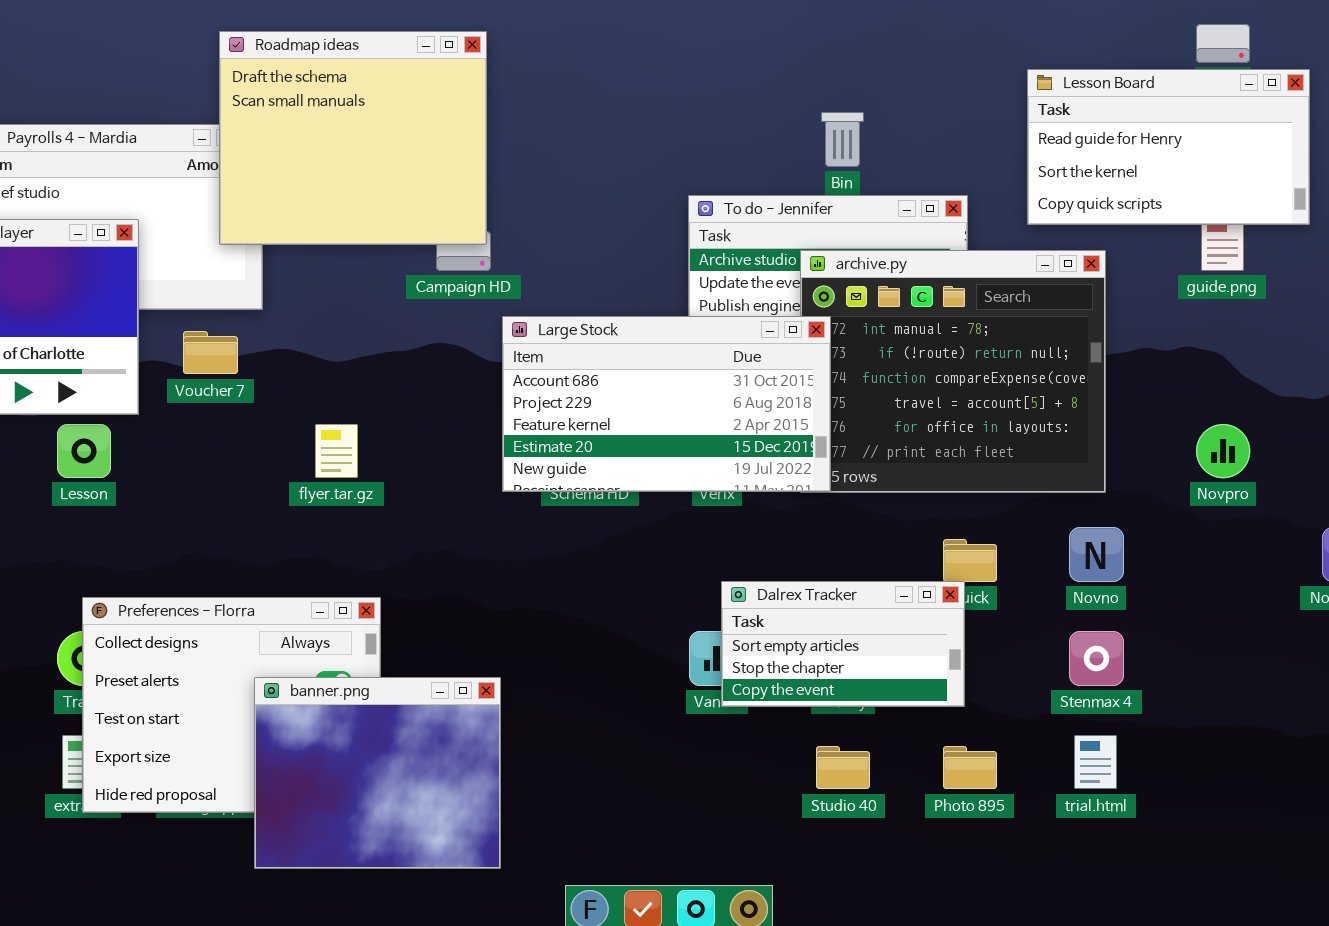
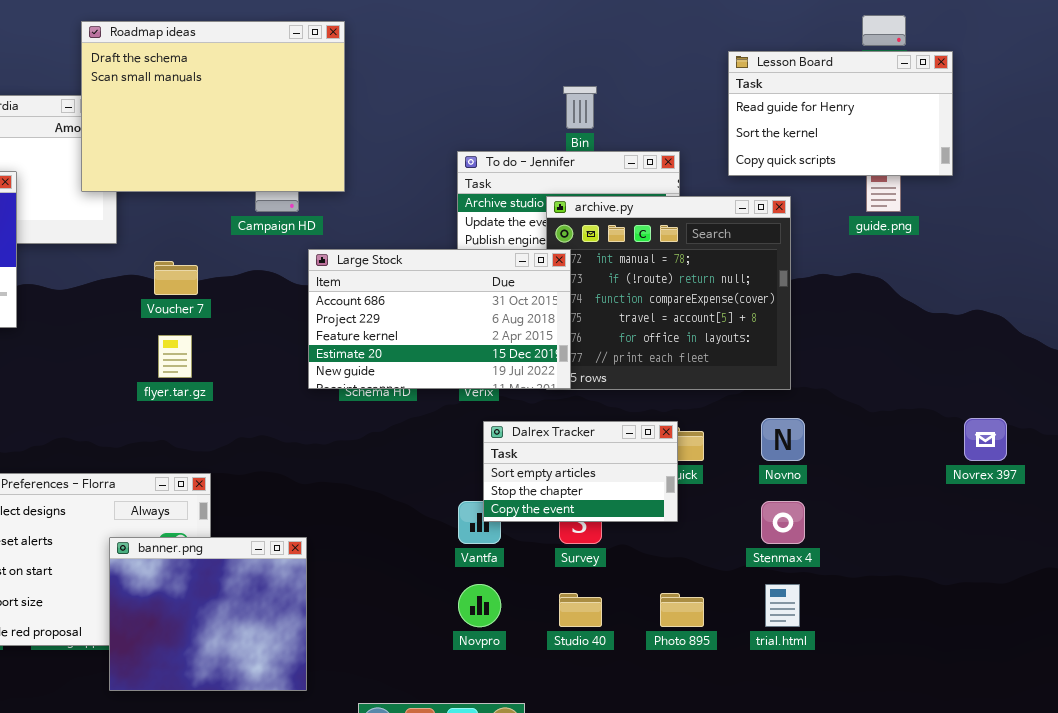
Roadmap ideas: [219,31,487,245] -> [81,21,345,192], resized
Voucher 7: [183,331,238,374] -> [154,261,198,295], moved
Novpro: [1196,424,1250,478] -> [458,584,501,627], moved
Dalrex Tracker: [721,581,965,707] -> [483,421,678,522], moved

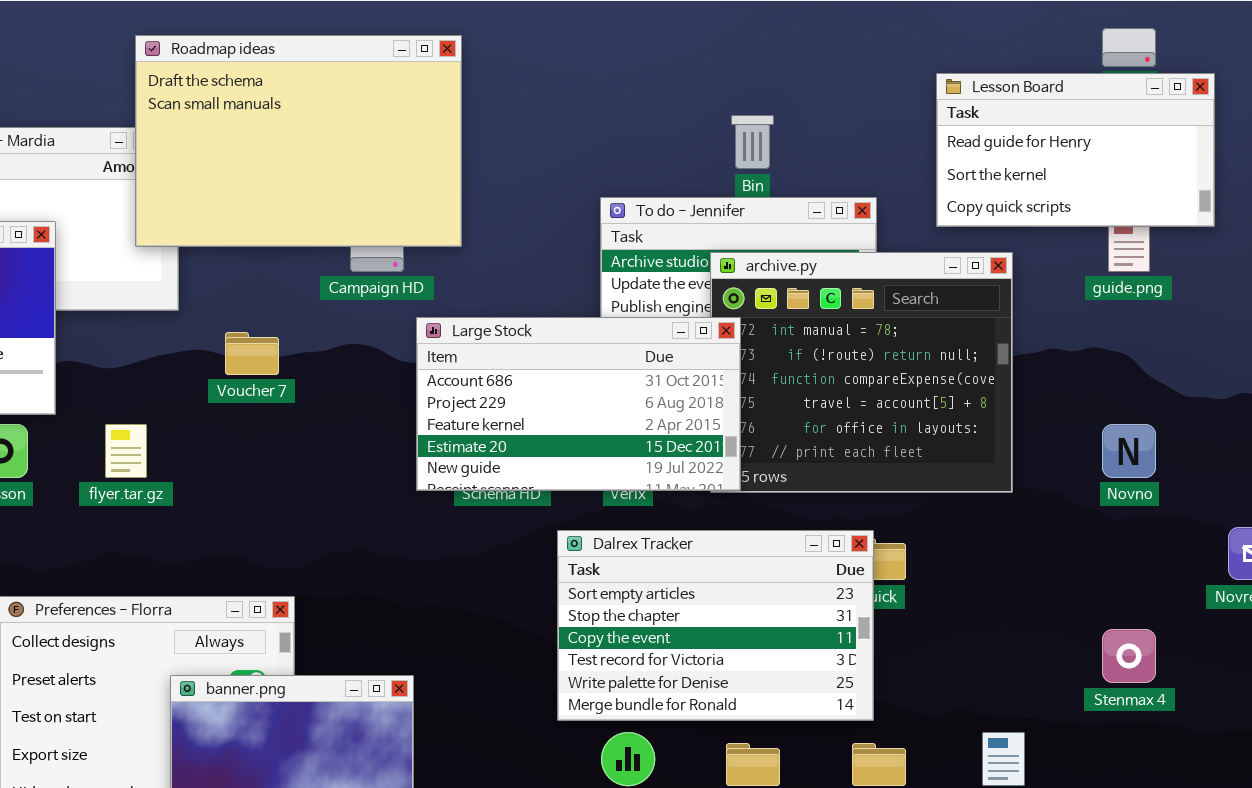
flyer.tar.gz: [158,335,192,378] -> [105,424,147,478], moved
Novno: [761,418,805,461] -> [1102,424,1156,478], moved
Dalrex Tracker: [483,421,678,522] -> [557,530,874,721], resized
Stenmax 4: [761,501,805,544] -> [1102,629,1156,683], moved

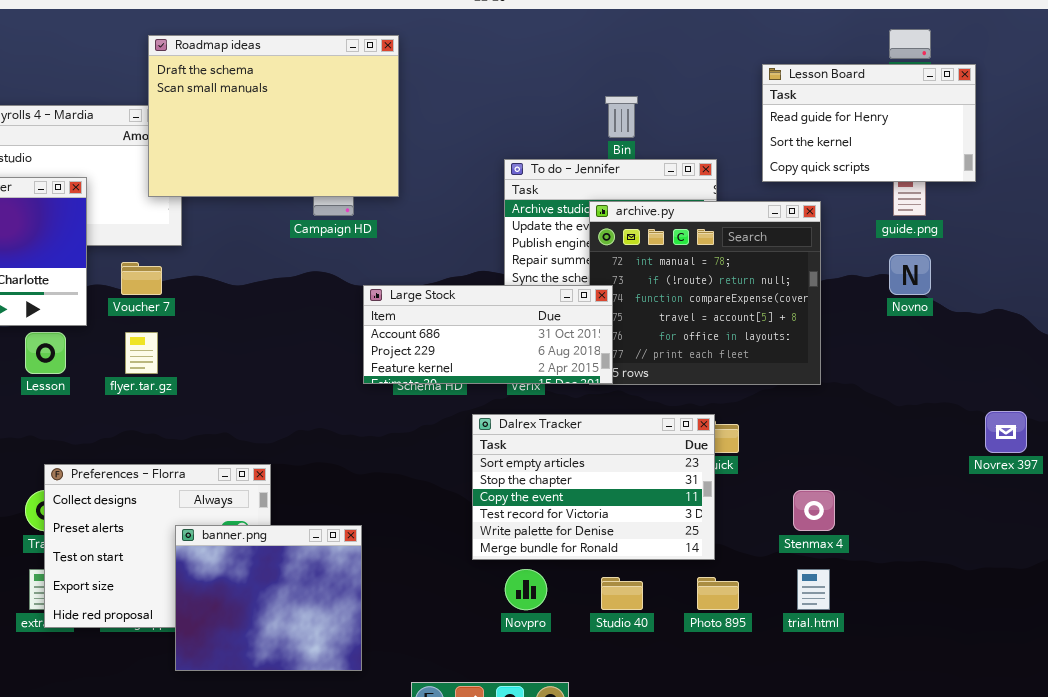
Large Stock: [416,317,741,491] -> [363,285,613,384], resized
Voucher 7: [225,332,279,375] -> [121,262,162,295], moved
Novno: [1102,424,1156,478] -> [889,254,931,295], moved
Stenmax 4: [1102,629,1156,683] -> [793,490,835,531], moved

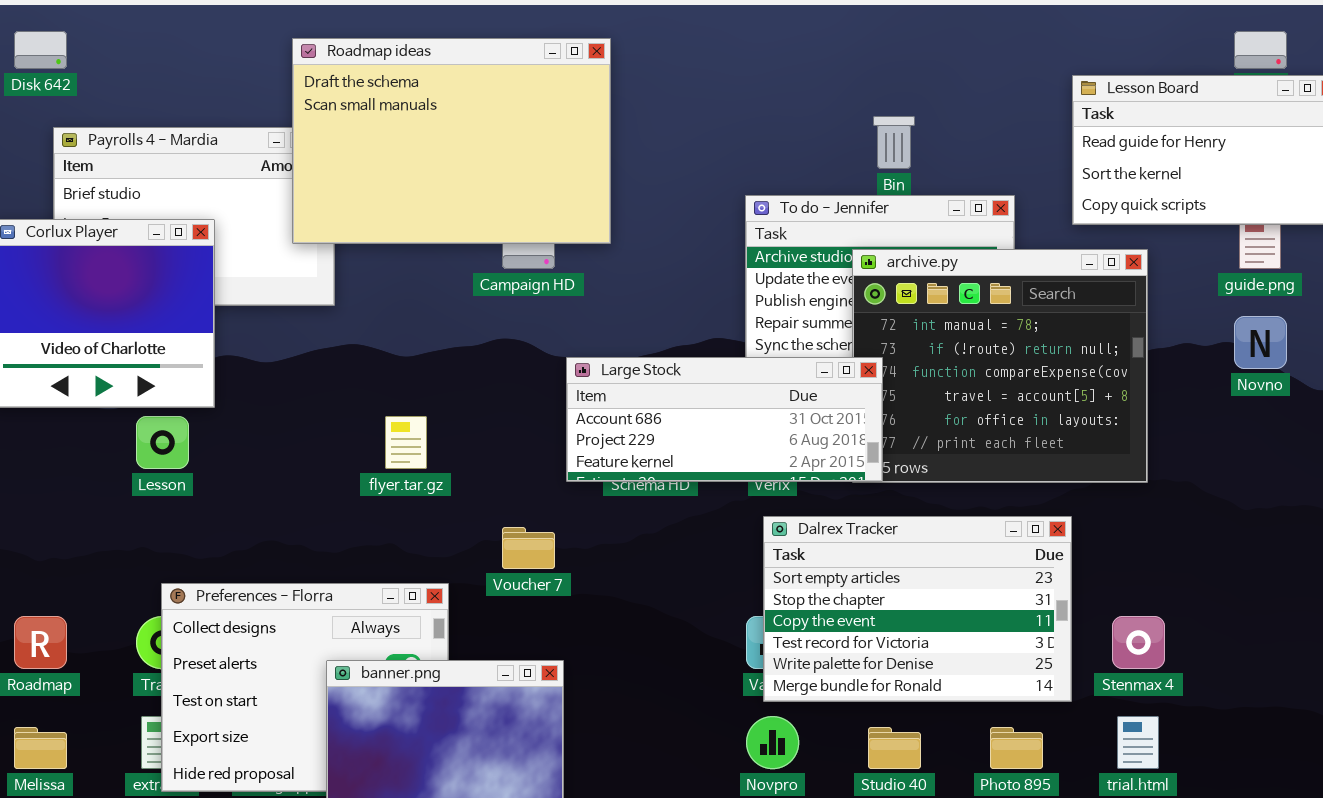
Voucher 7: [121,262,162,295] -> [502,527,555,569], moved
flyer.tar.gz: [125,332,158,374] -> [385,416,427,469], moved
Dalrex Tracker: [472,414,715,560] -> [763,516,1072,702], moved

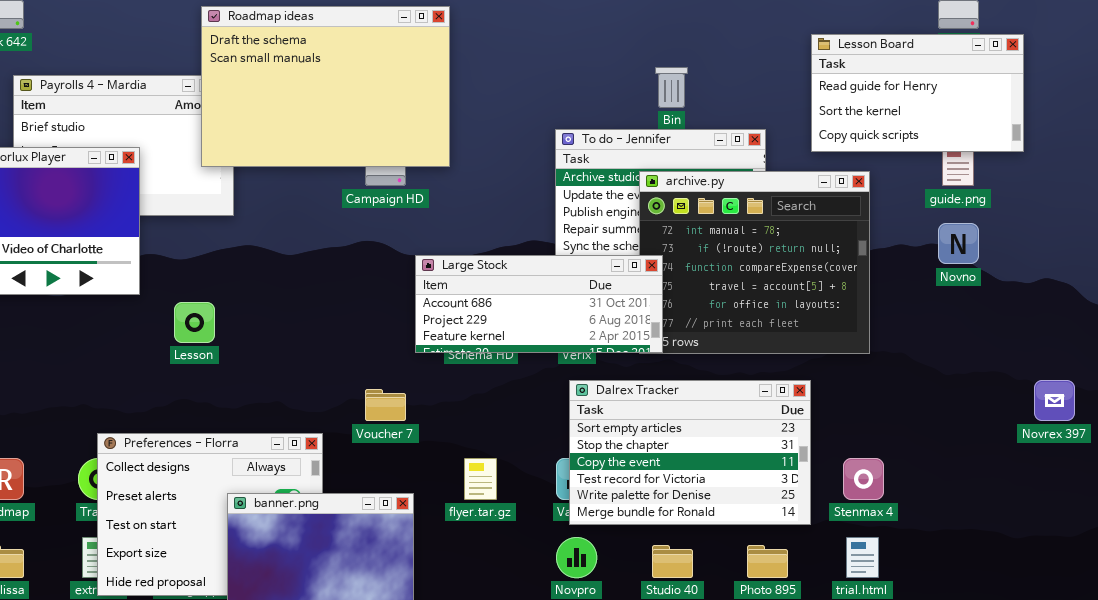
Lesson: [136,416,189,469] -> [174,302,215,343], moved
flyer.tar.gz: [385,416,427,469] -> [464,458,497,500], moved

